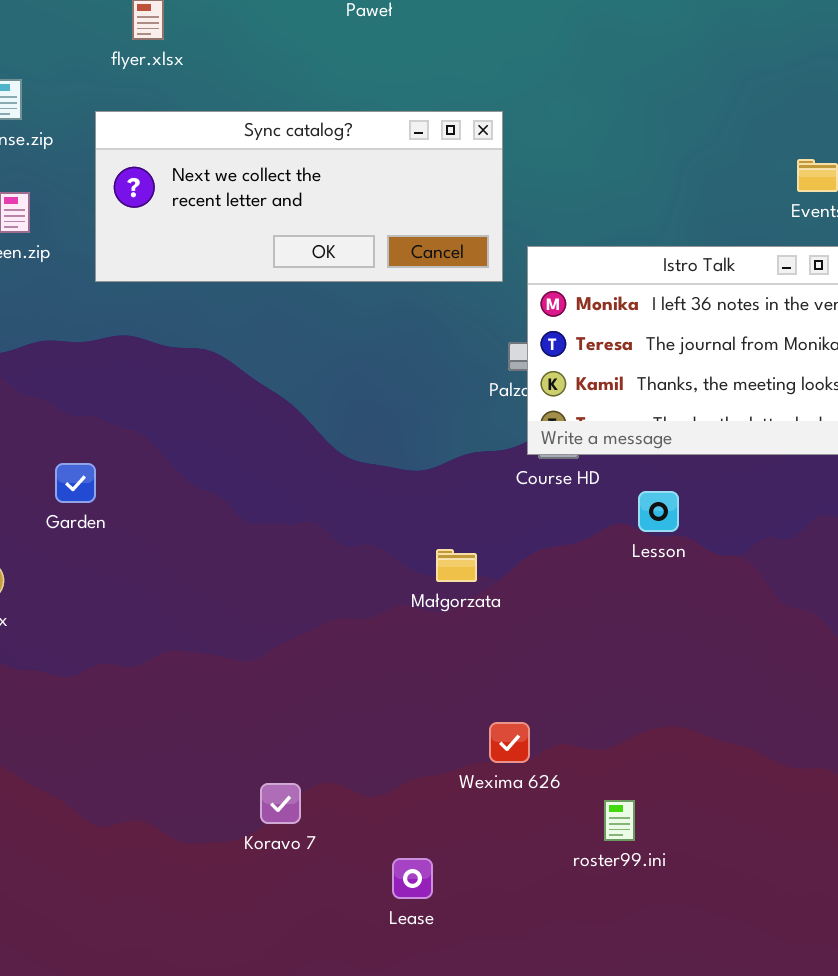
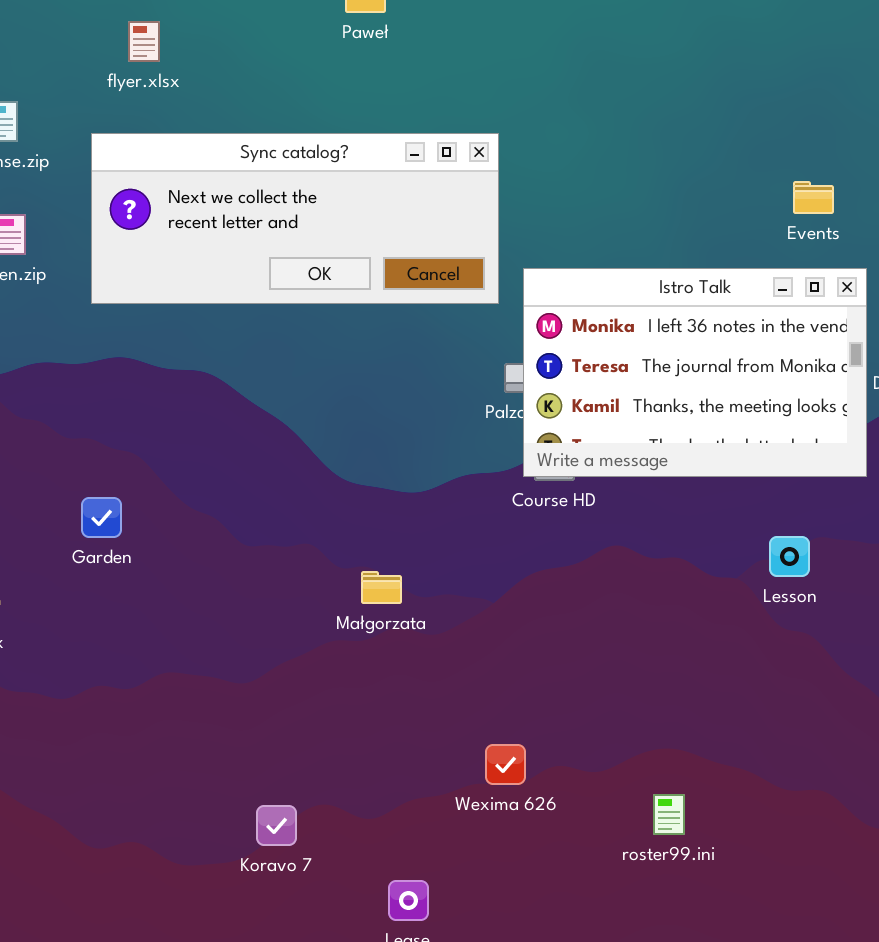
Garden: [55,463,96,503] -> [81,497,122,538], moved
Lesson: [638,491,679,532] -> [769,536,810,577], moved
Małgorzata: [436,549,477,582] -> [361,571,402,604], moved
roster99.ini: [604,800,635,841] -> [653,794,685,835], moved

